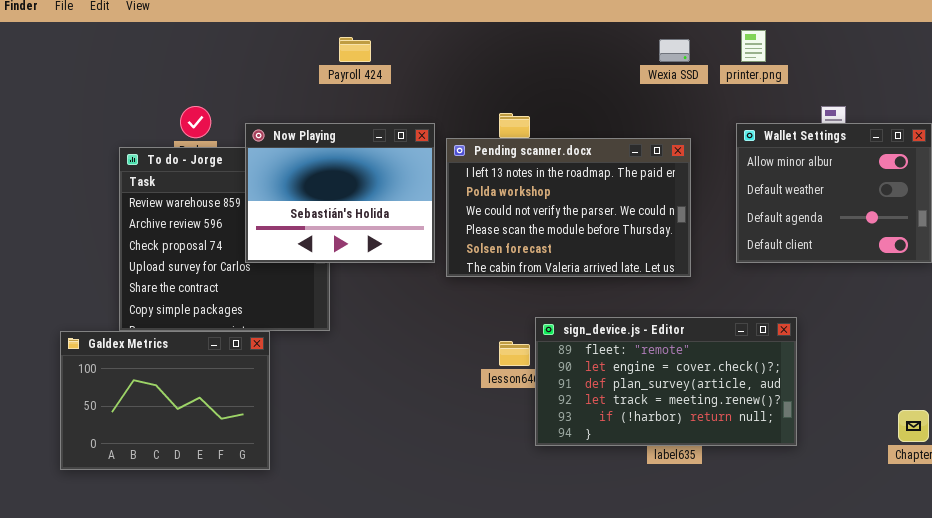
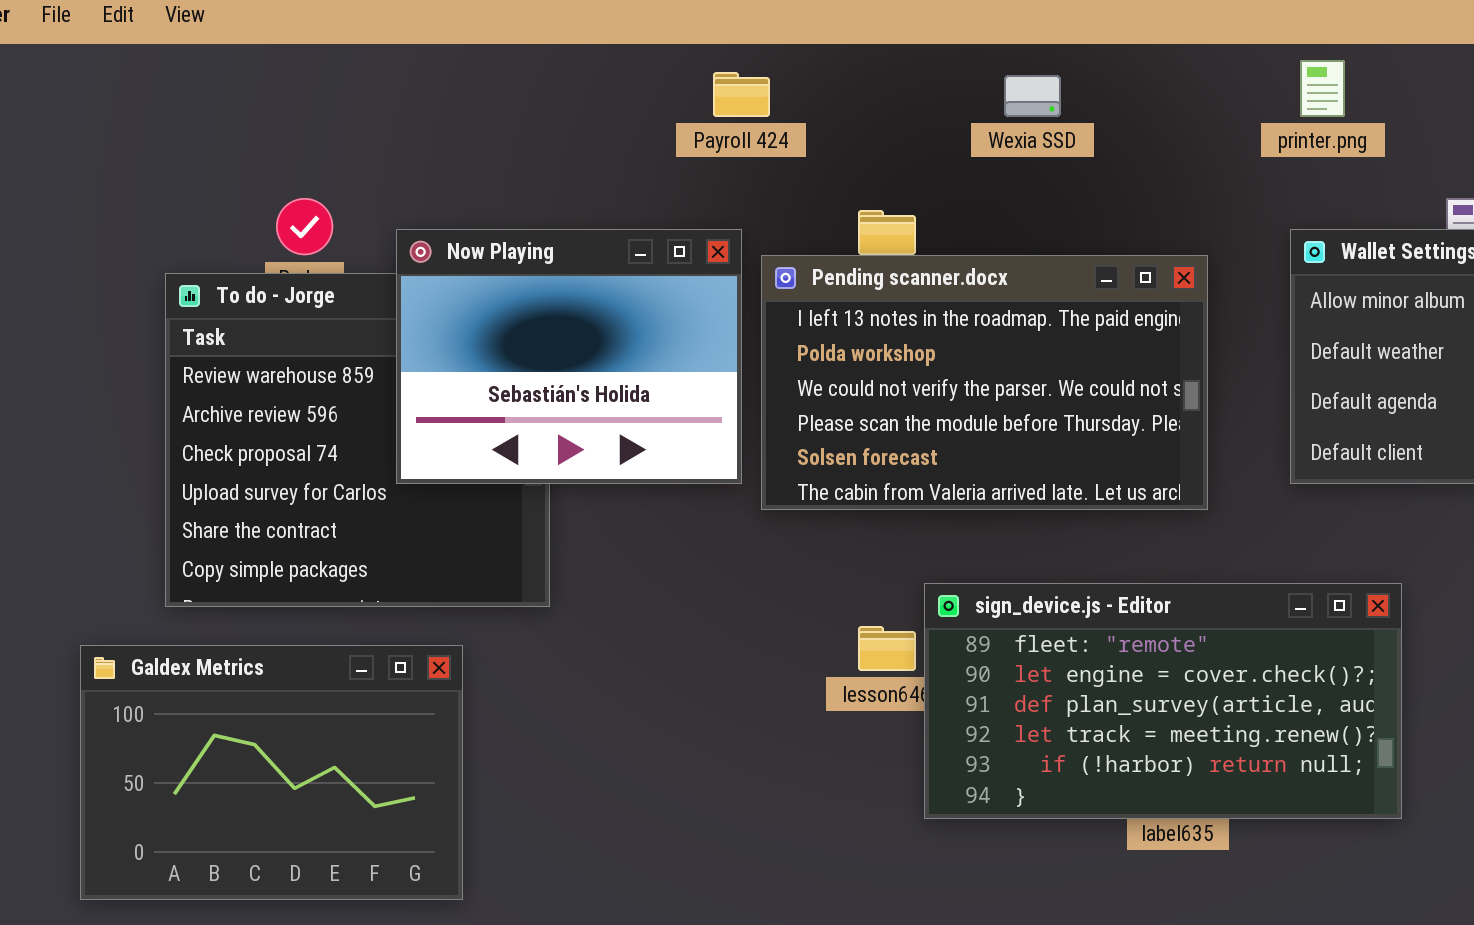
Payroll 424: [339,37,371,62] -> [713,72,770,117], moved
Wexia SSD: [659,39,690,62] -> [1004,75,1061,117], moved
Galdex Metrics: [60,331,270,470] -> [80,645,463,900], moved

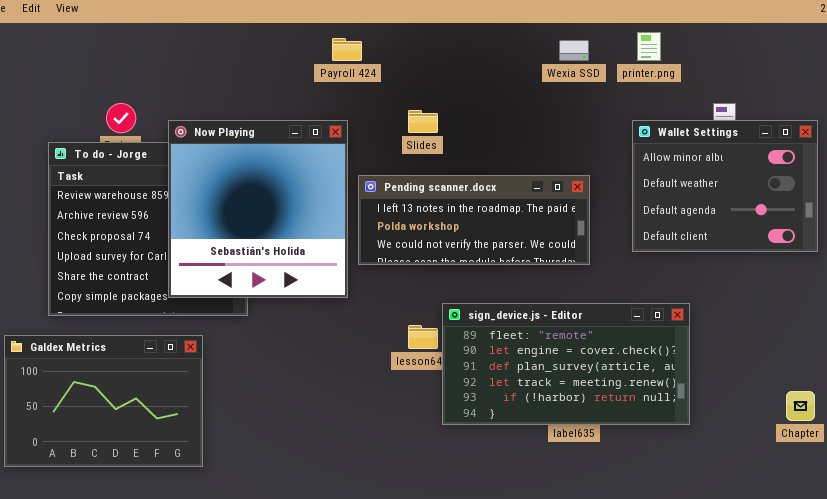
Wexia SSD: [1004,75,1061,117] -> [559,40,589,61], moved
Now Playing: [396,229,742,484] -> [168,120,348,298], resized
Pending scanner.docx: [761,255,1208,510] -> [358,175,590,265], resized

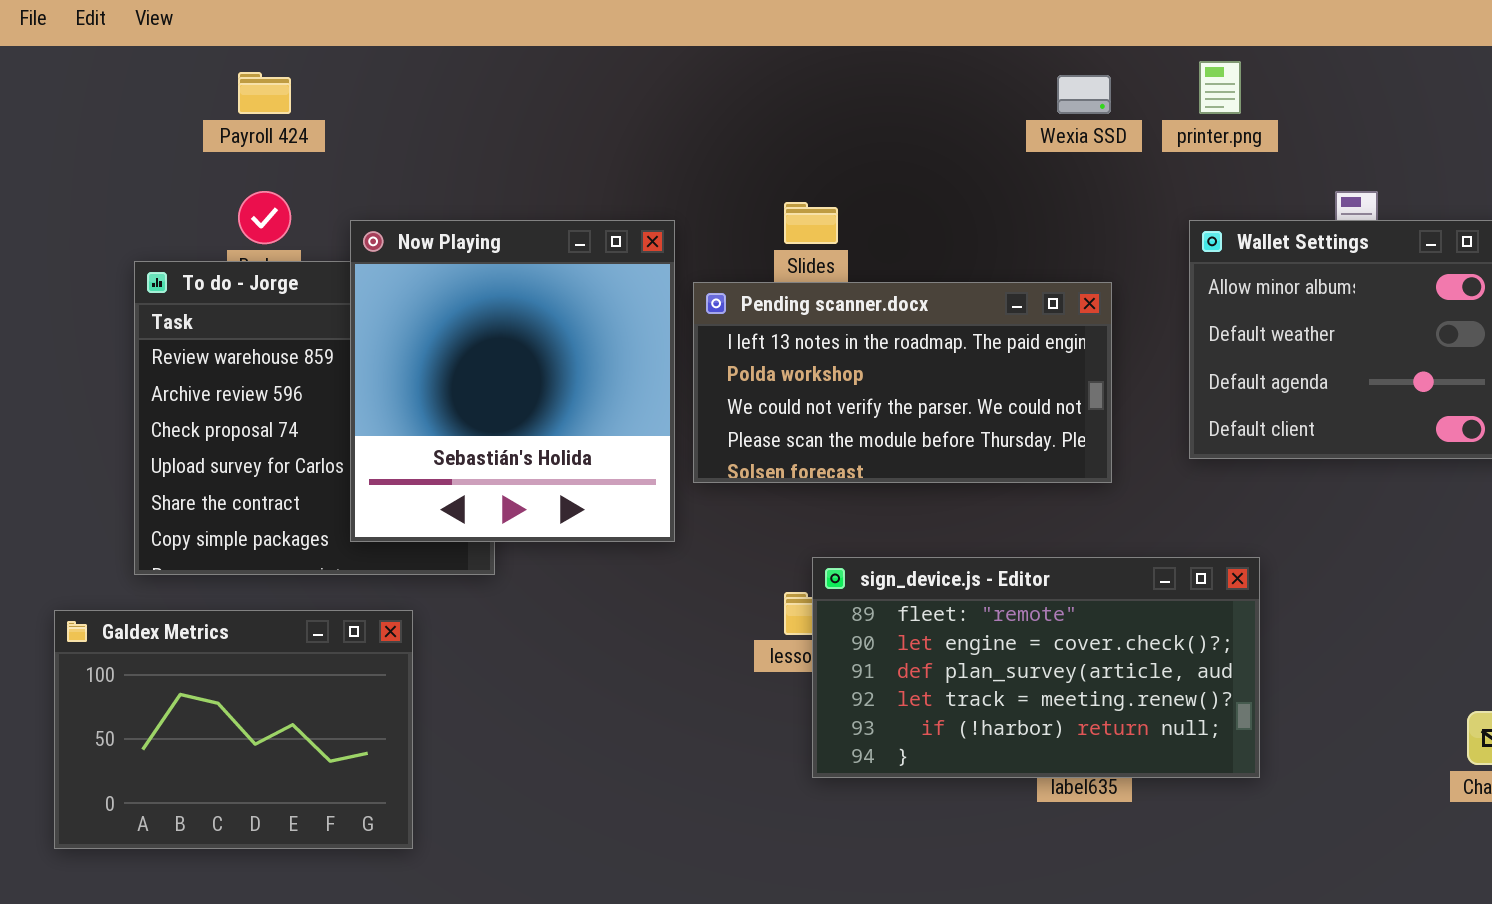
Payroll 424: [332,38,362,61] -> [238,72,291,114], moved
Pending scanner.docx: [358,175,590,265] -> [693,282,1112,483], resized
sign_device.js - Editor: [442,303,690,425] -> [812,557,1260,778], moved

